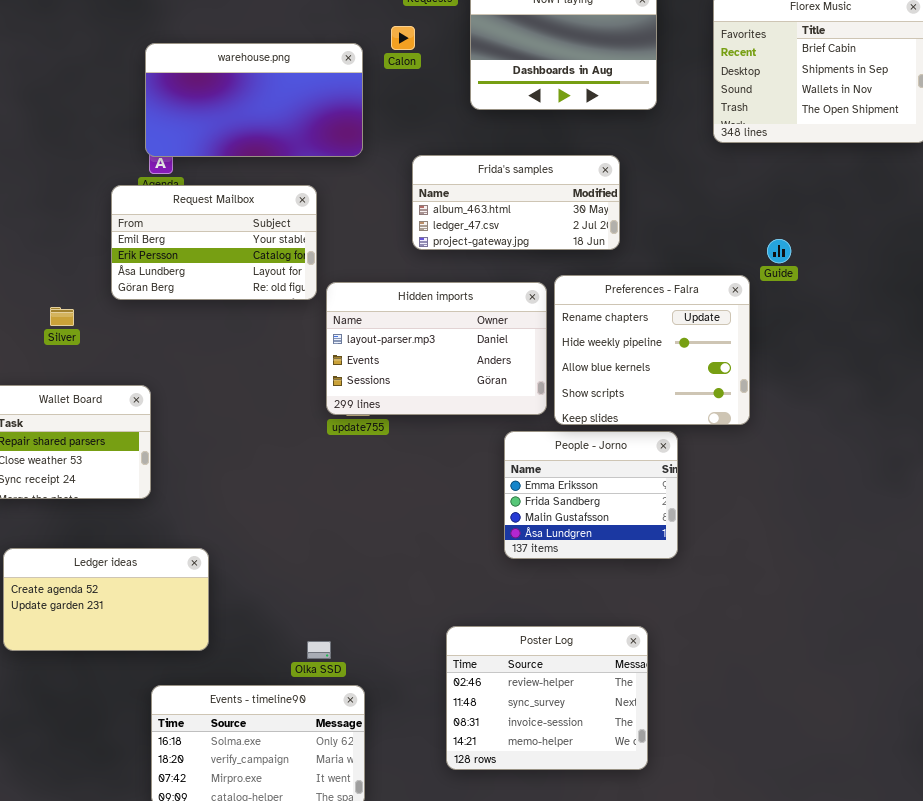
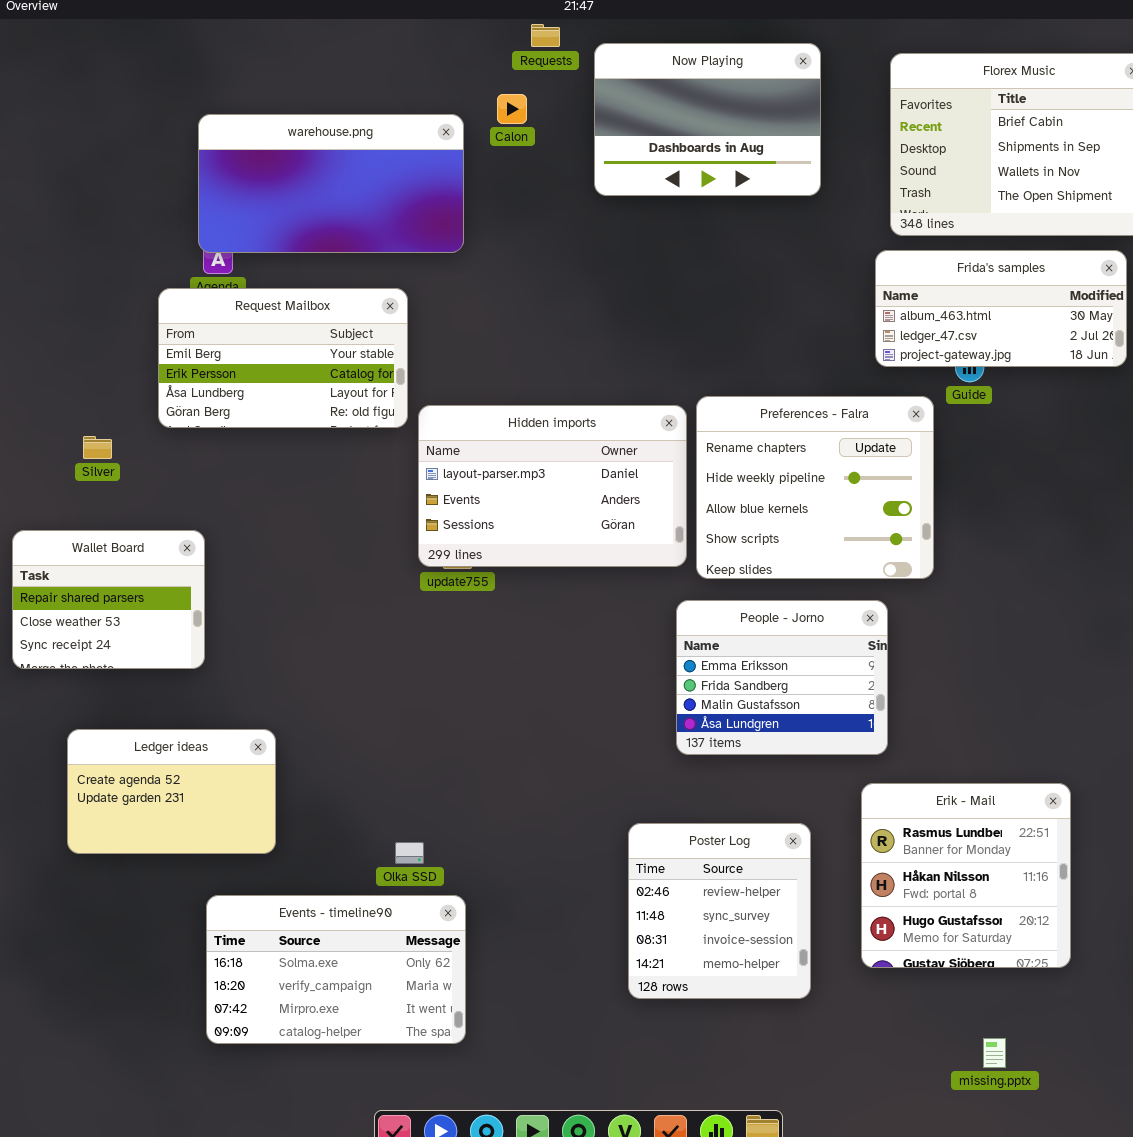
Frida's samples: [412,155,620,250] -> [875,250,1127,367], moved
People - Jorno: [504,431,678,559] -> [676,600,888,755], moved
Ledger ideas: [3,548,209,651] -> [67,729,276,854], resized
Erik - Mail: none -> [861,783,1071,968], opened
Poster Log: [446,626,648,770] -> [628,823,811,999], resized

